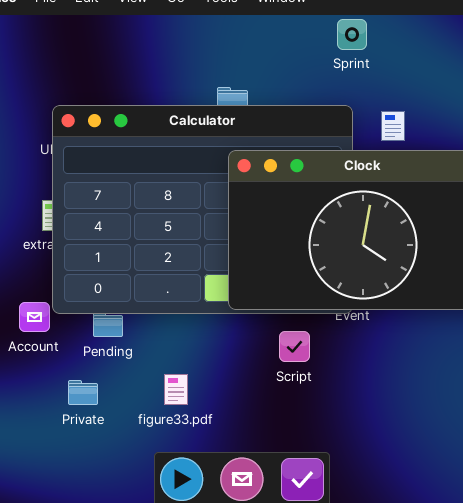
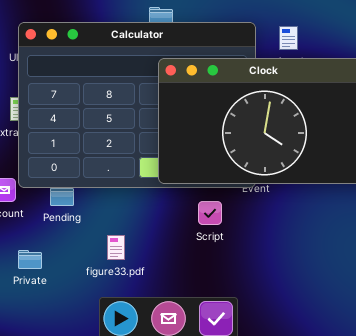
Private: [68,380,98,405] -> [18,250,42,269], moved

